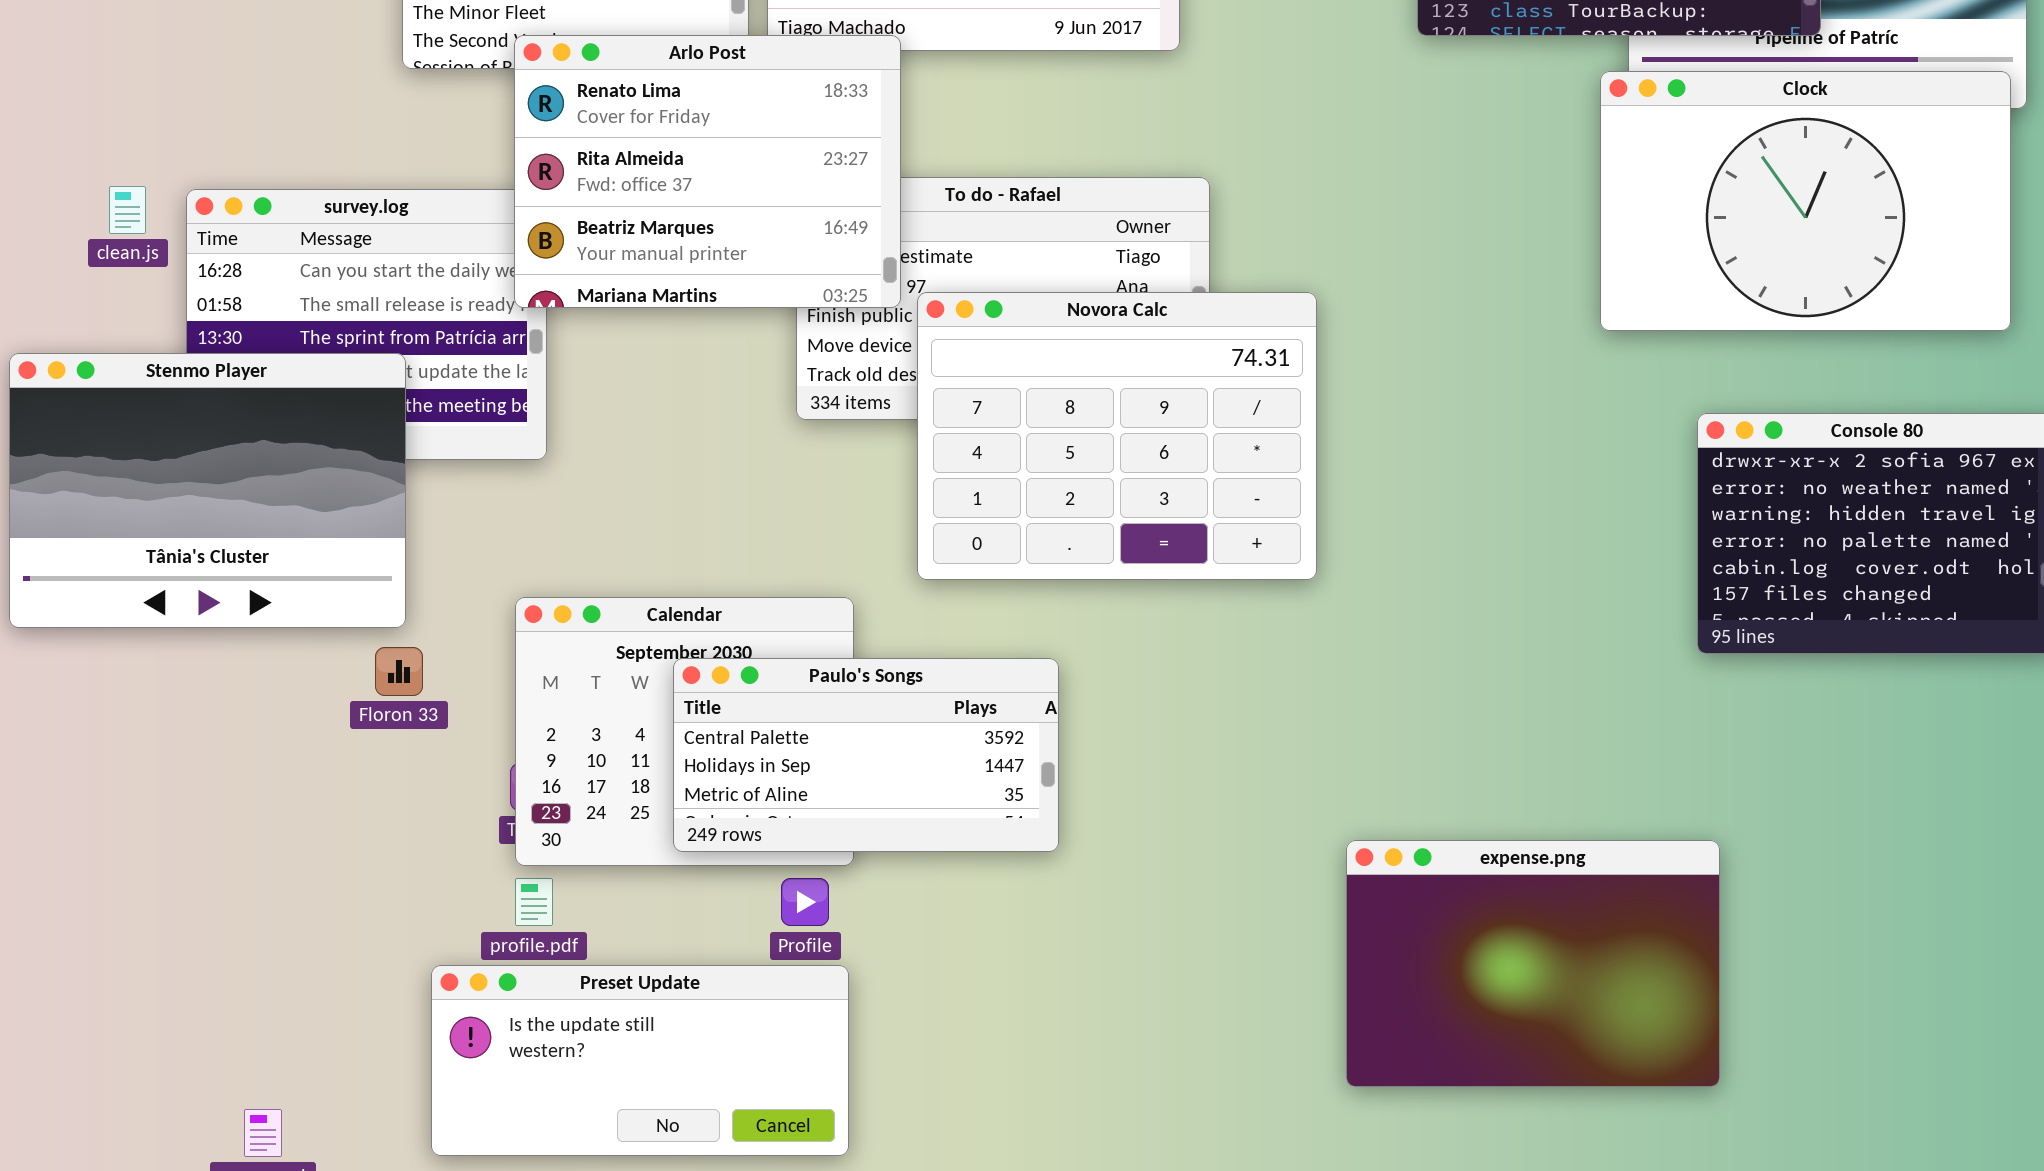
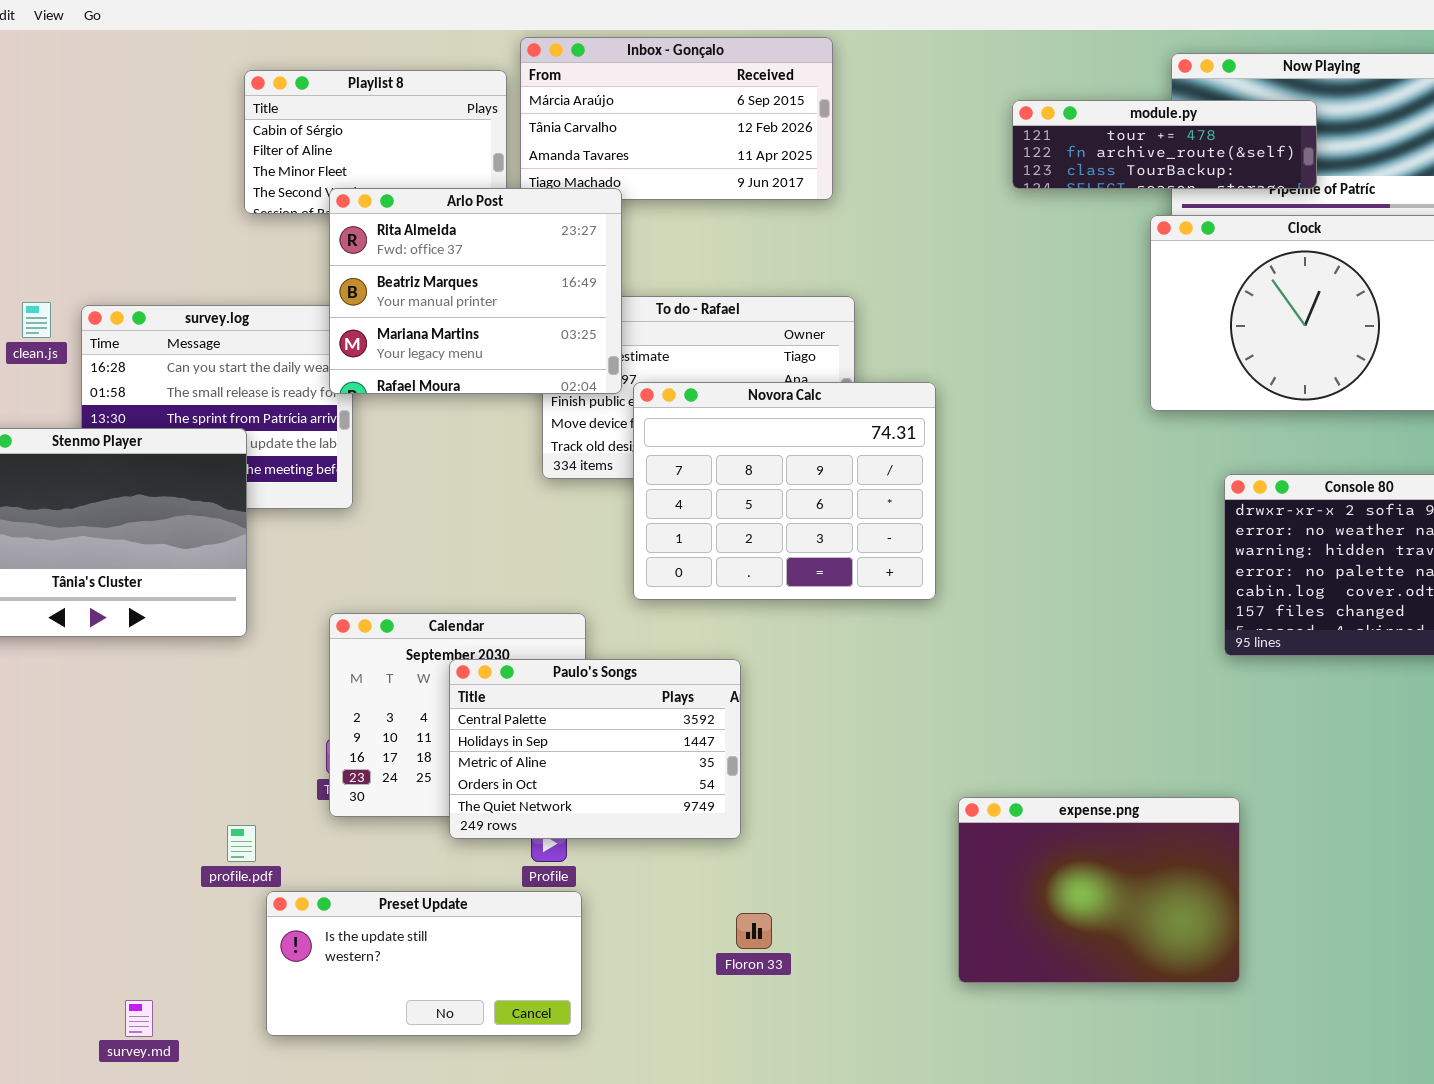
Arlo Post: [514,35,901,308] -> [329,188,622,394], scrolled down 1 row
Floron 33: [375,647,423,696] -> [736,913,772,949], moved
Paulo's Songs: [673,658,1059,852] -> [449,659,741,839], resized
profile.pdf: [515,878,553,926] -> [227,825,256,862], moved

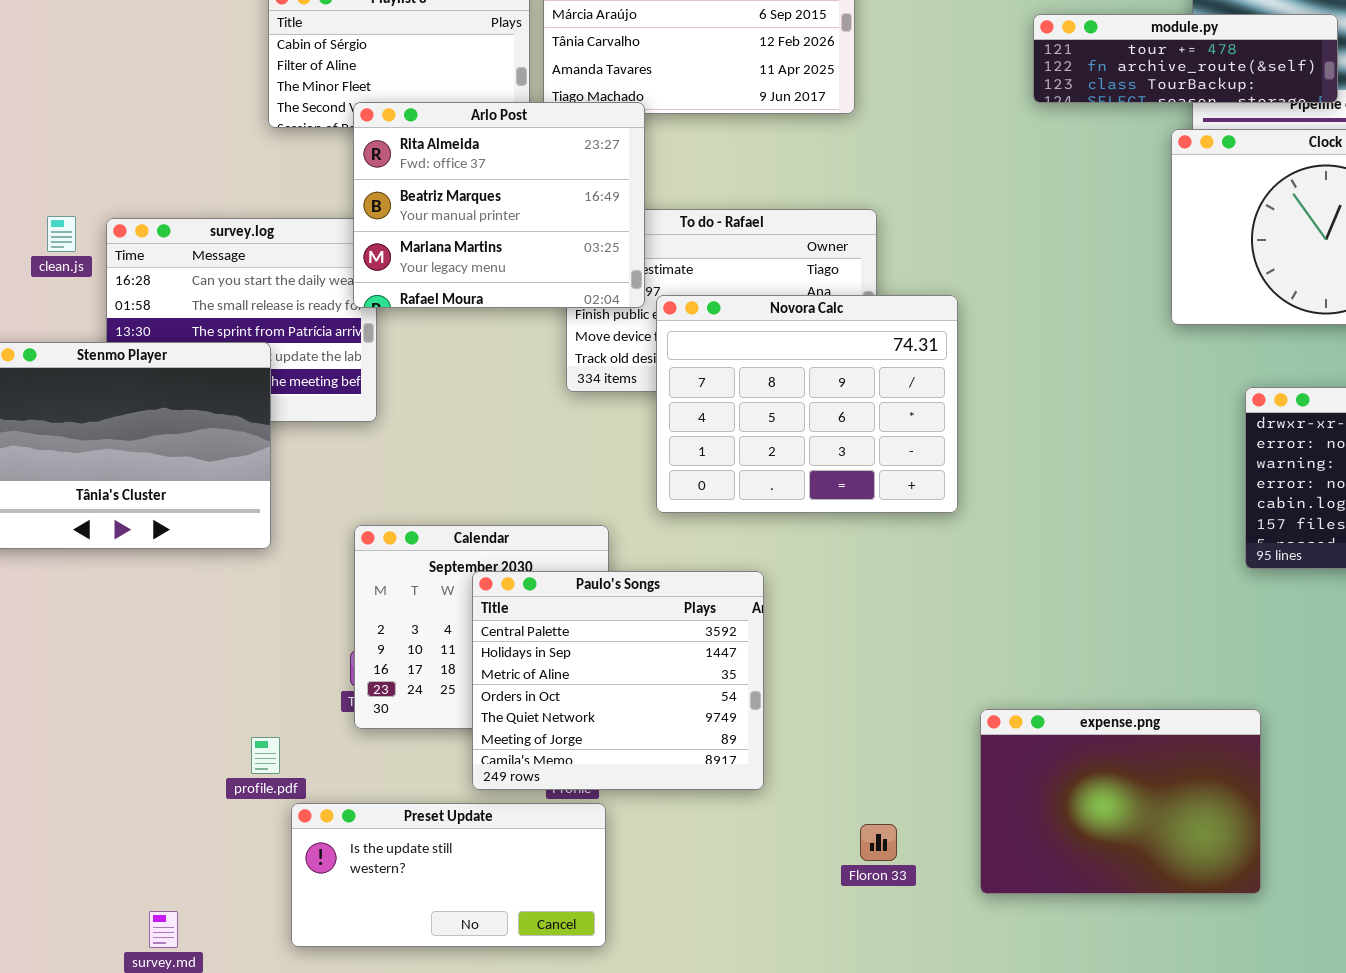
Paulo's Songs: [449,659,741,839] -> [472,571,764,790], resized
Floron 33: [736,913,772,949] -> [860,824,897,861], moved

